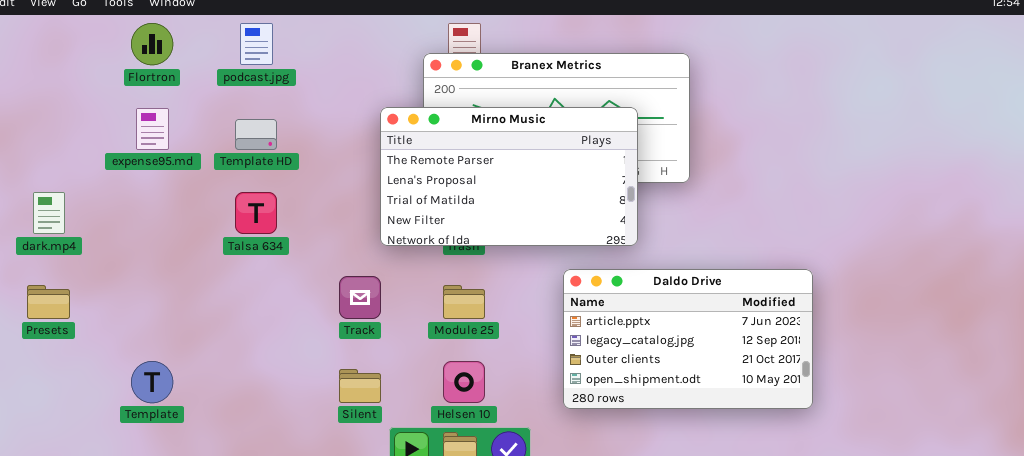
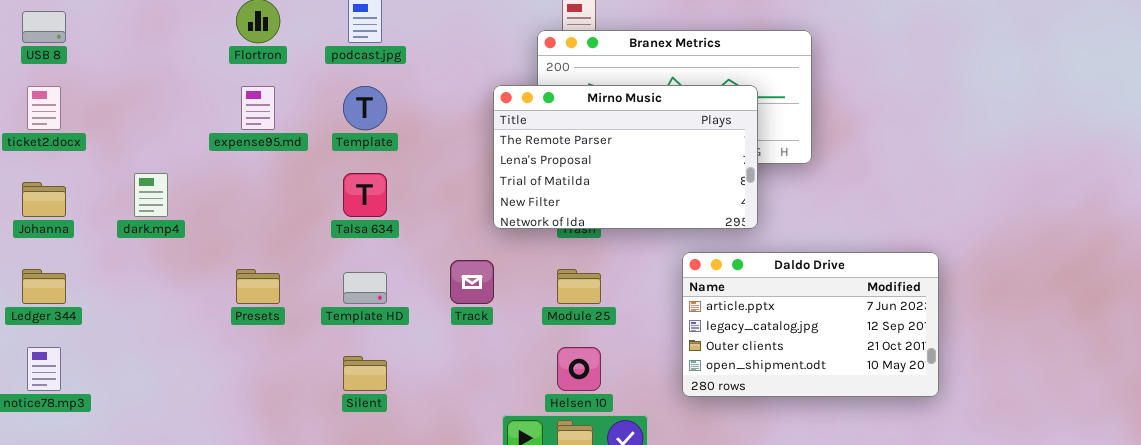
Template HD: [235,119,277,150] -> [343,272,387,304], moved
Presets: [27,285,70,319] -> [236,269,280,304], moved
Template: [131,361,173,403] -> [343,86,387,130], moved
Silent: [339,369,381,403] -> [343,356,387,391], moved

